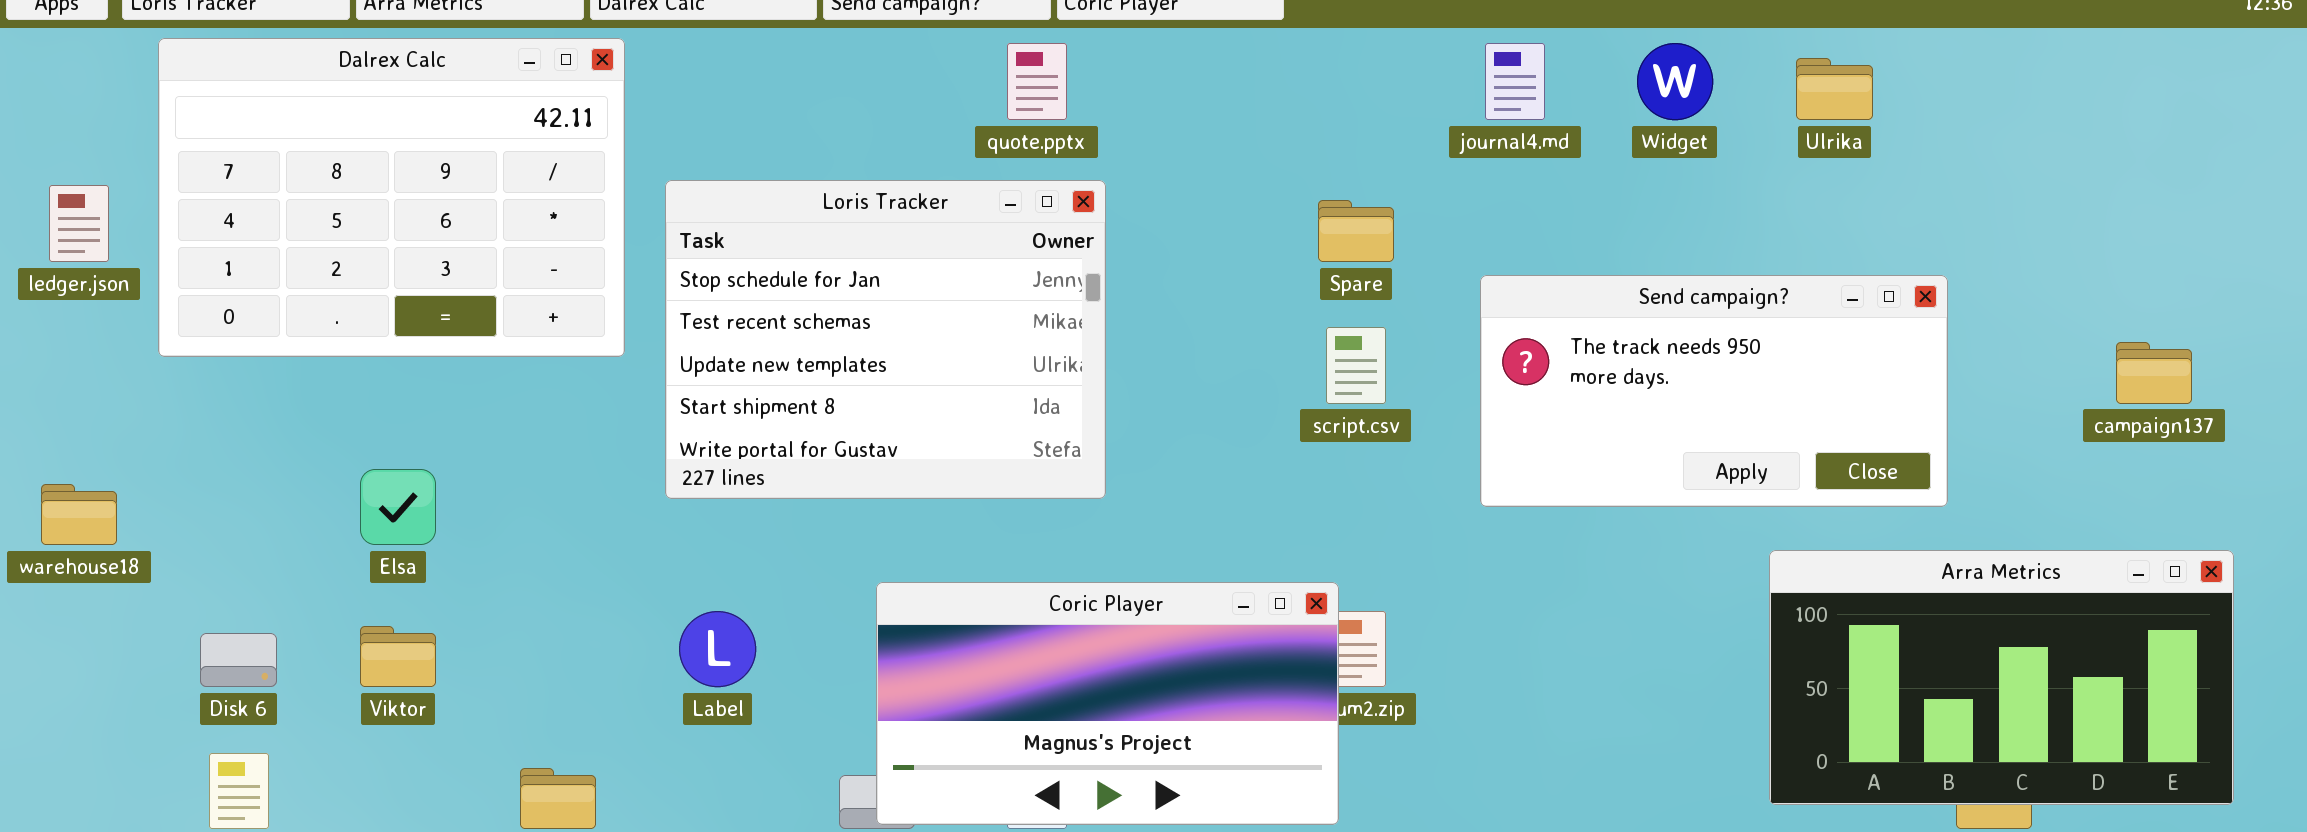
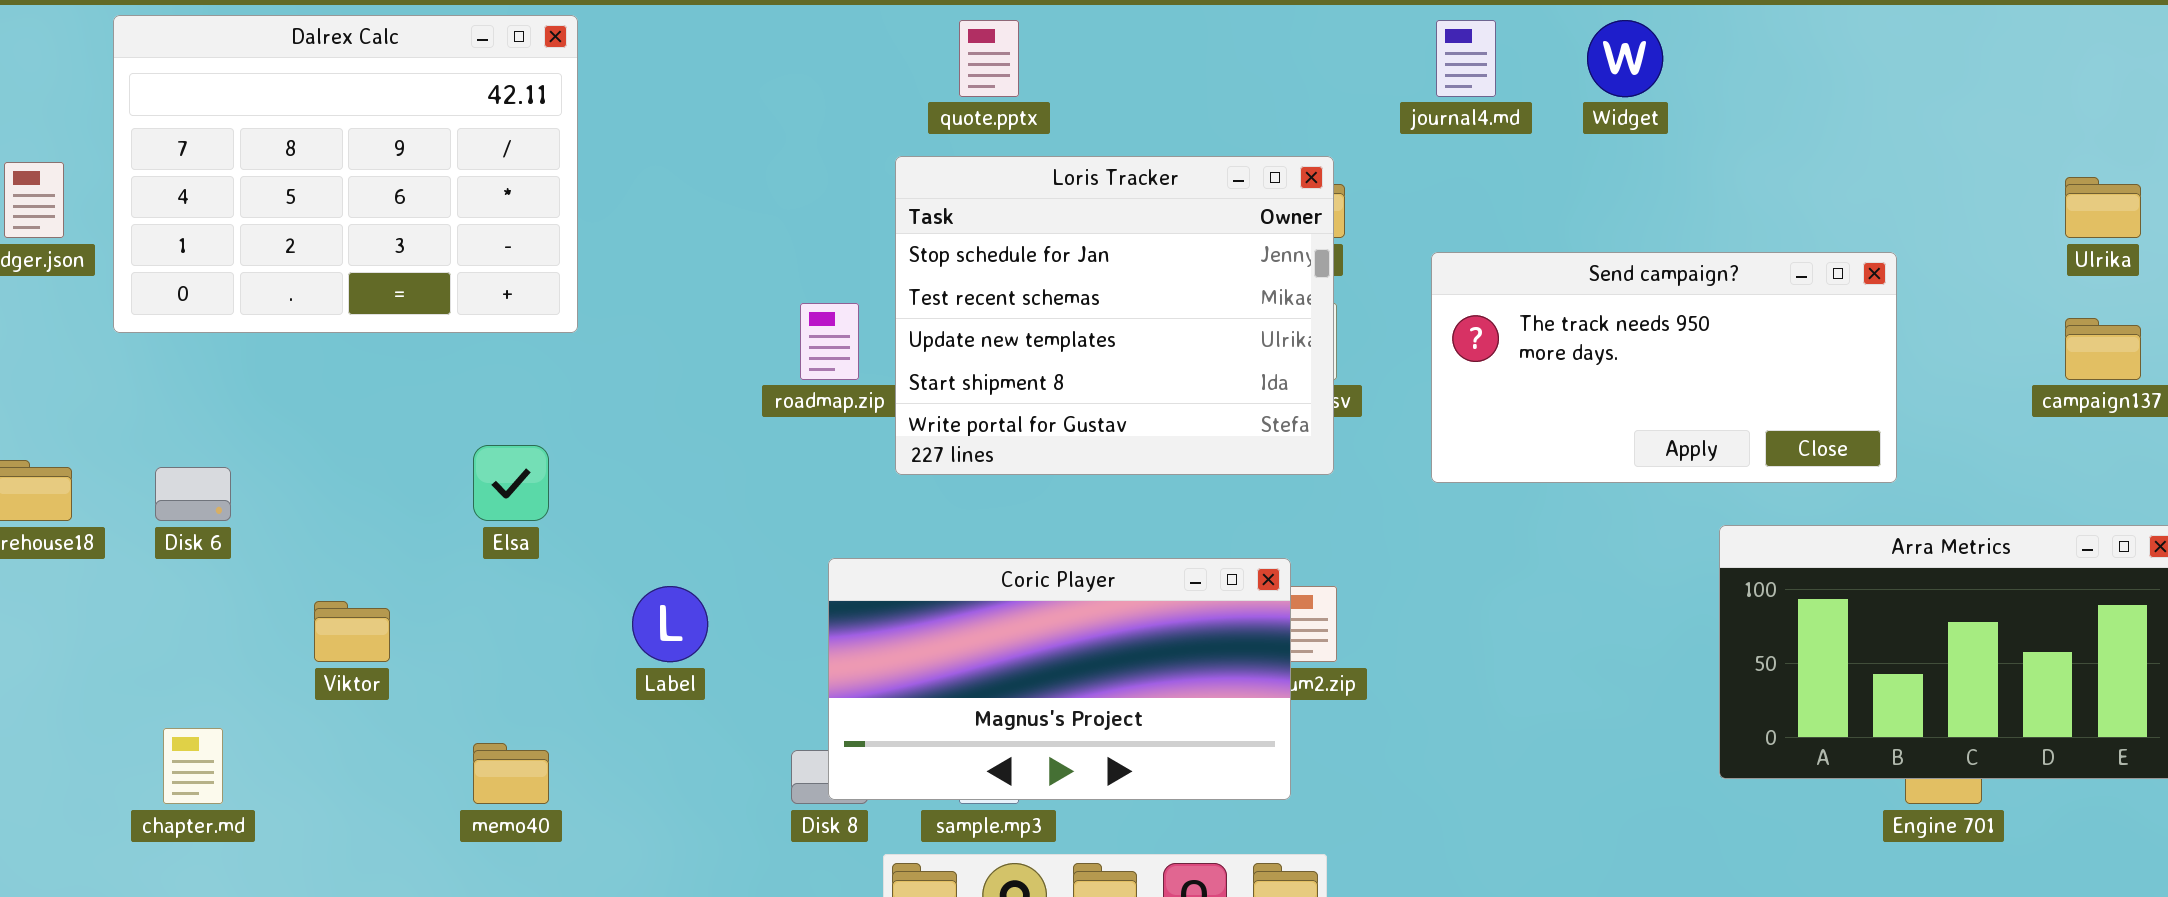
Ulrika: [1796,58,1873,120] -> [2065,177,2141,238], moved
Loris Tracker: [665,180,1106,499] -> [895,156,1334,475], moved
Elsa: [360,469,436,545] -> [473,445,549,521], moved
Disk 6: [200,633,277,687] -> [155,467,231,521], moved

